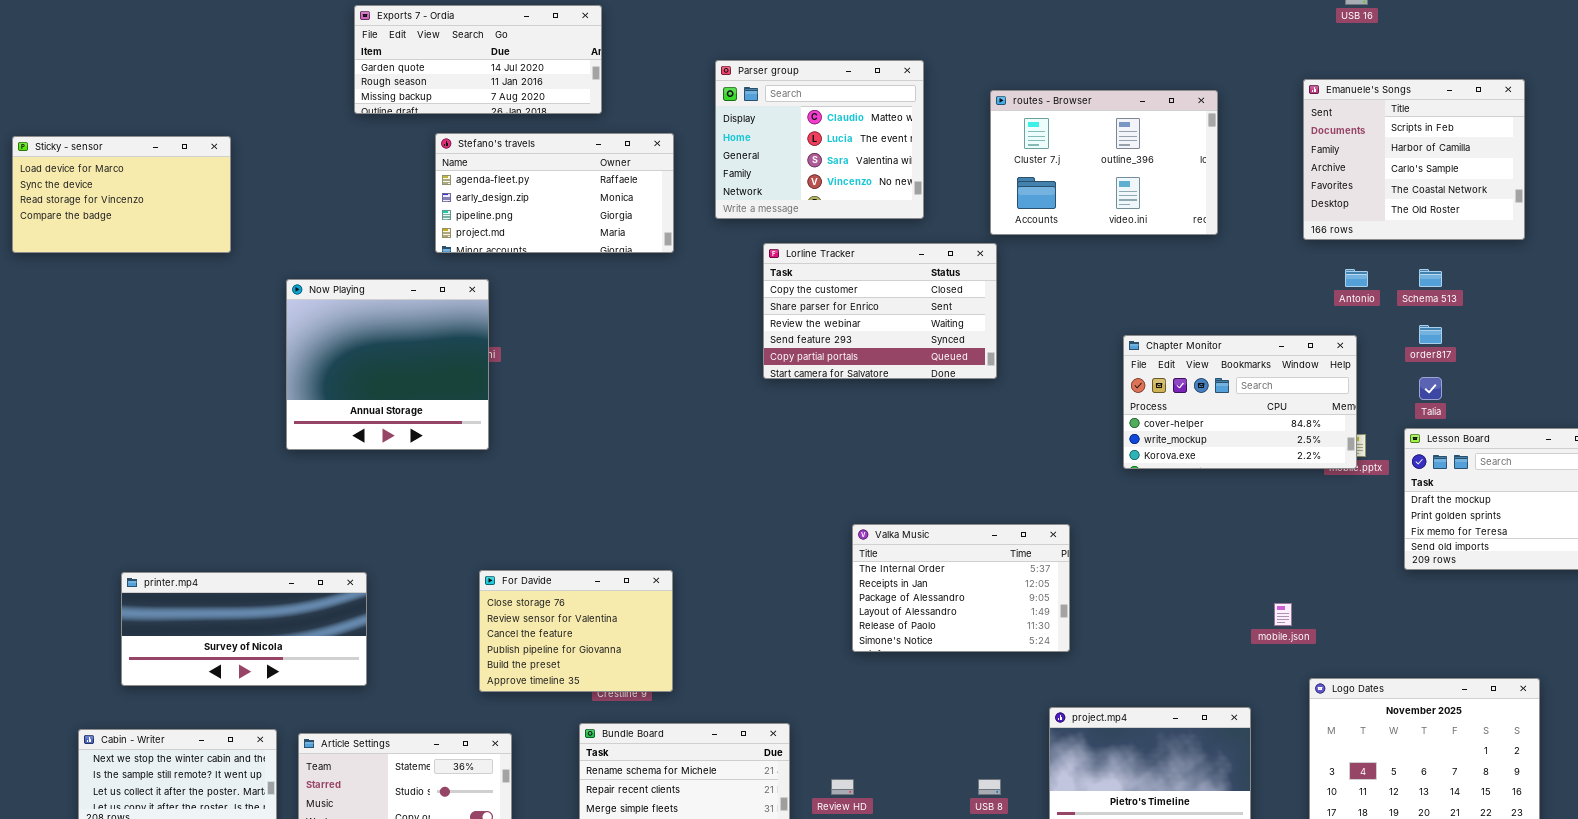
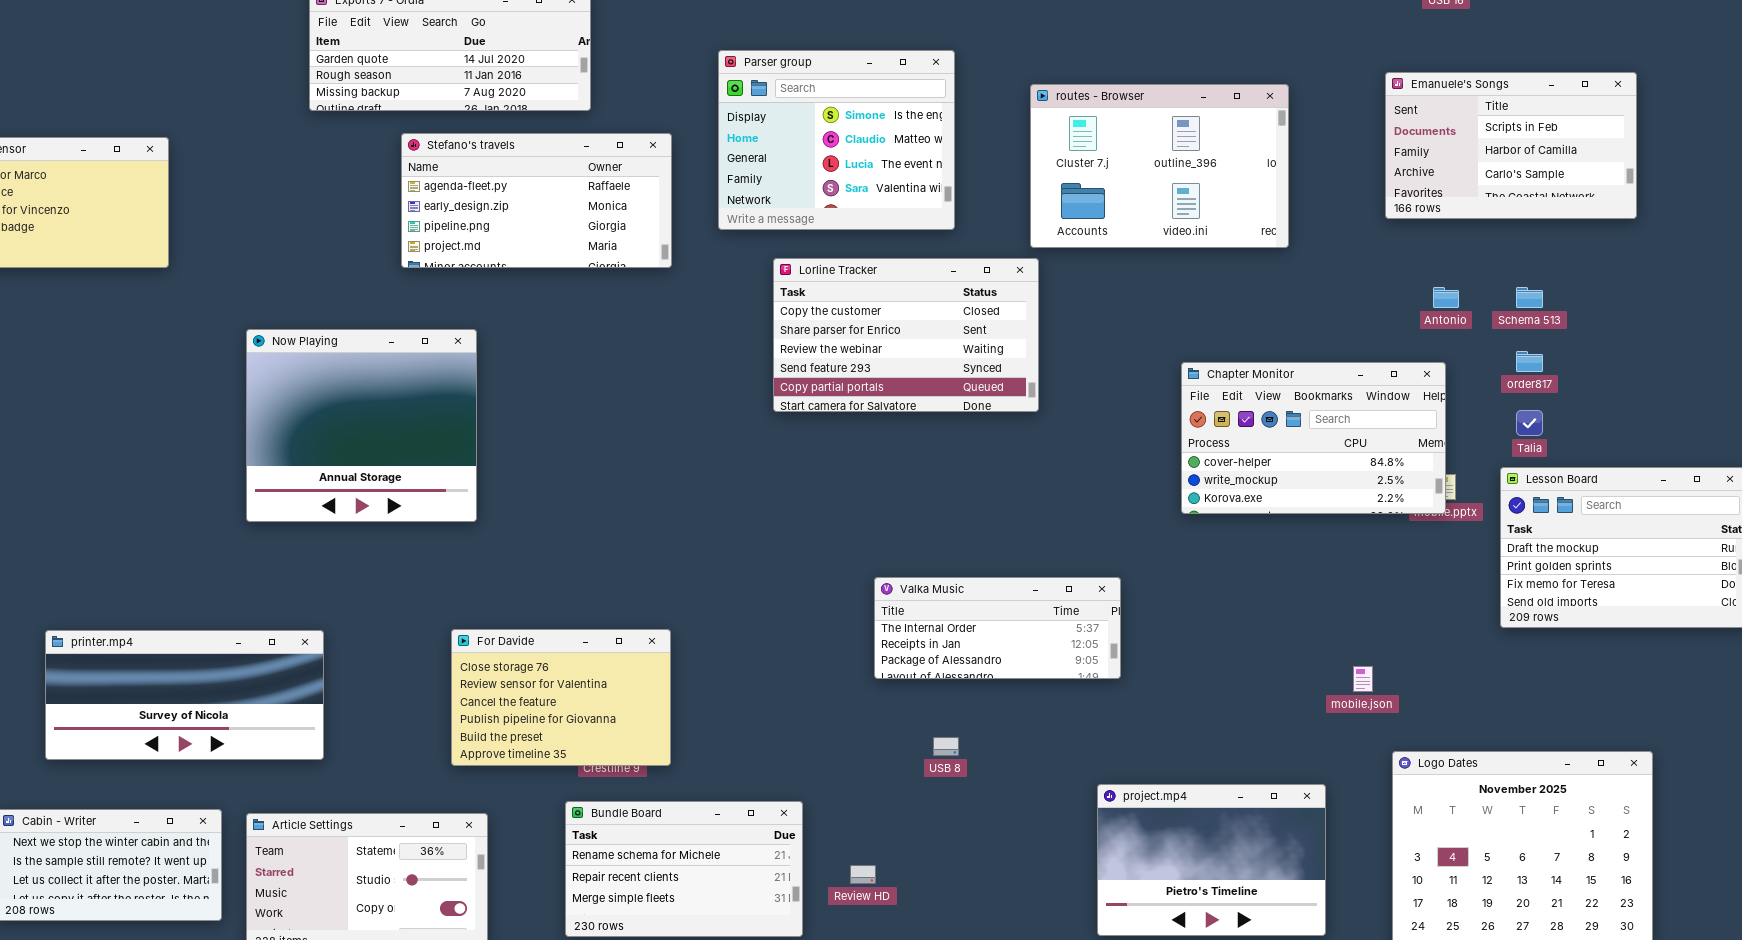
Parser group: [715,60,924,219] -> [718,50,955,230], scrolled up 1 row
Emanuele's Songs: [1303,79,1525,240] -> [1385,72,1637,219], resized
Now Playing: [286,279,489,450] -> [246,329,477,522], moved
Valka Music: [852,524,1070,652] -> [874,577,1121,679], resized
USB 8: [978,779,1001,795] -> [933,737,959,756], moved

